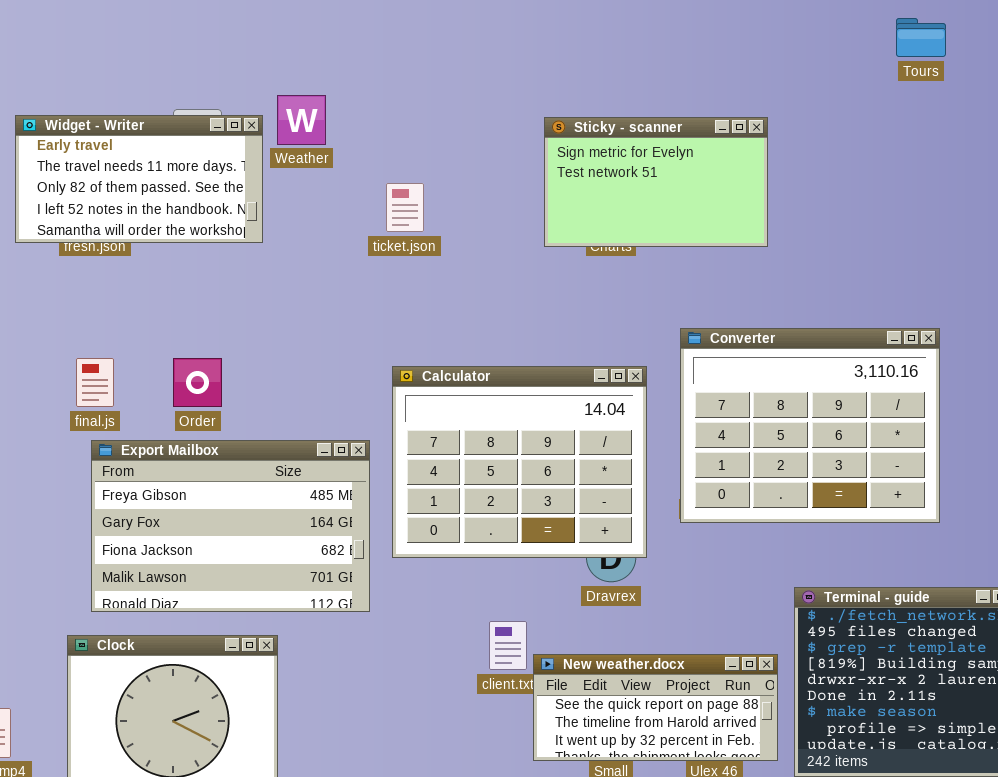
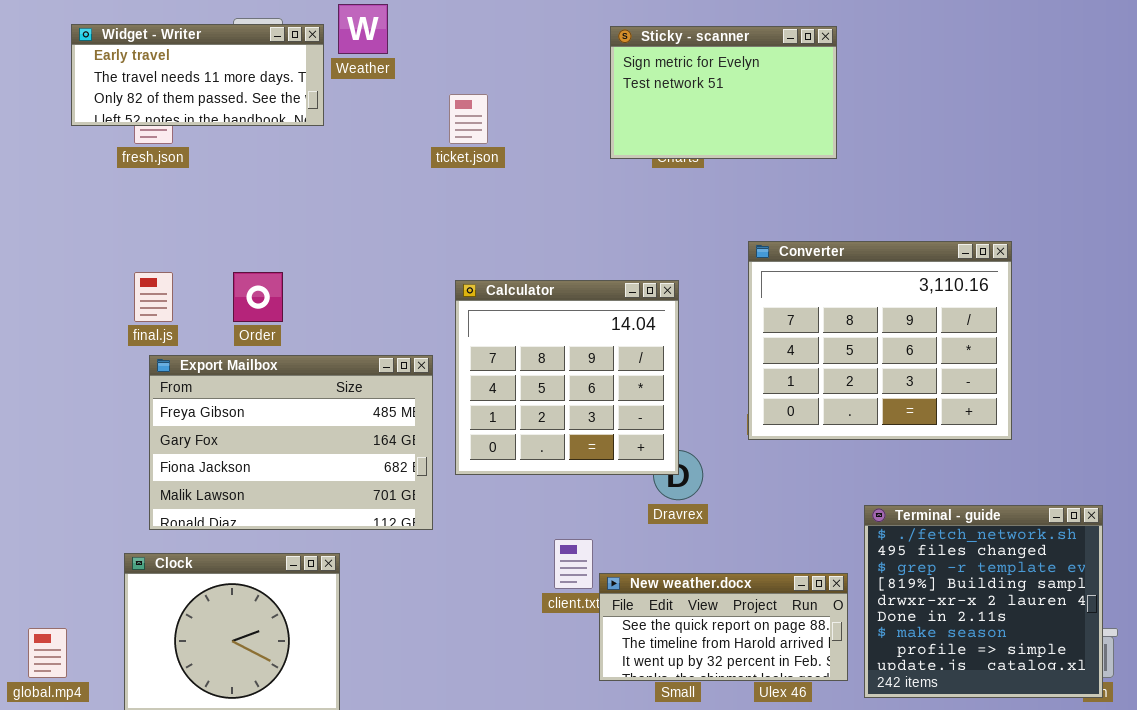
Widget - Writer: [15,115,263,243] -> [71,24,324,126], resized
Calculator: [392,366,647,558] -> [455,280,679,475], resized

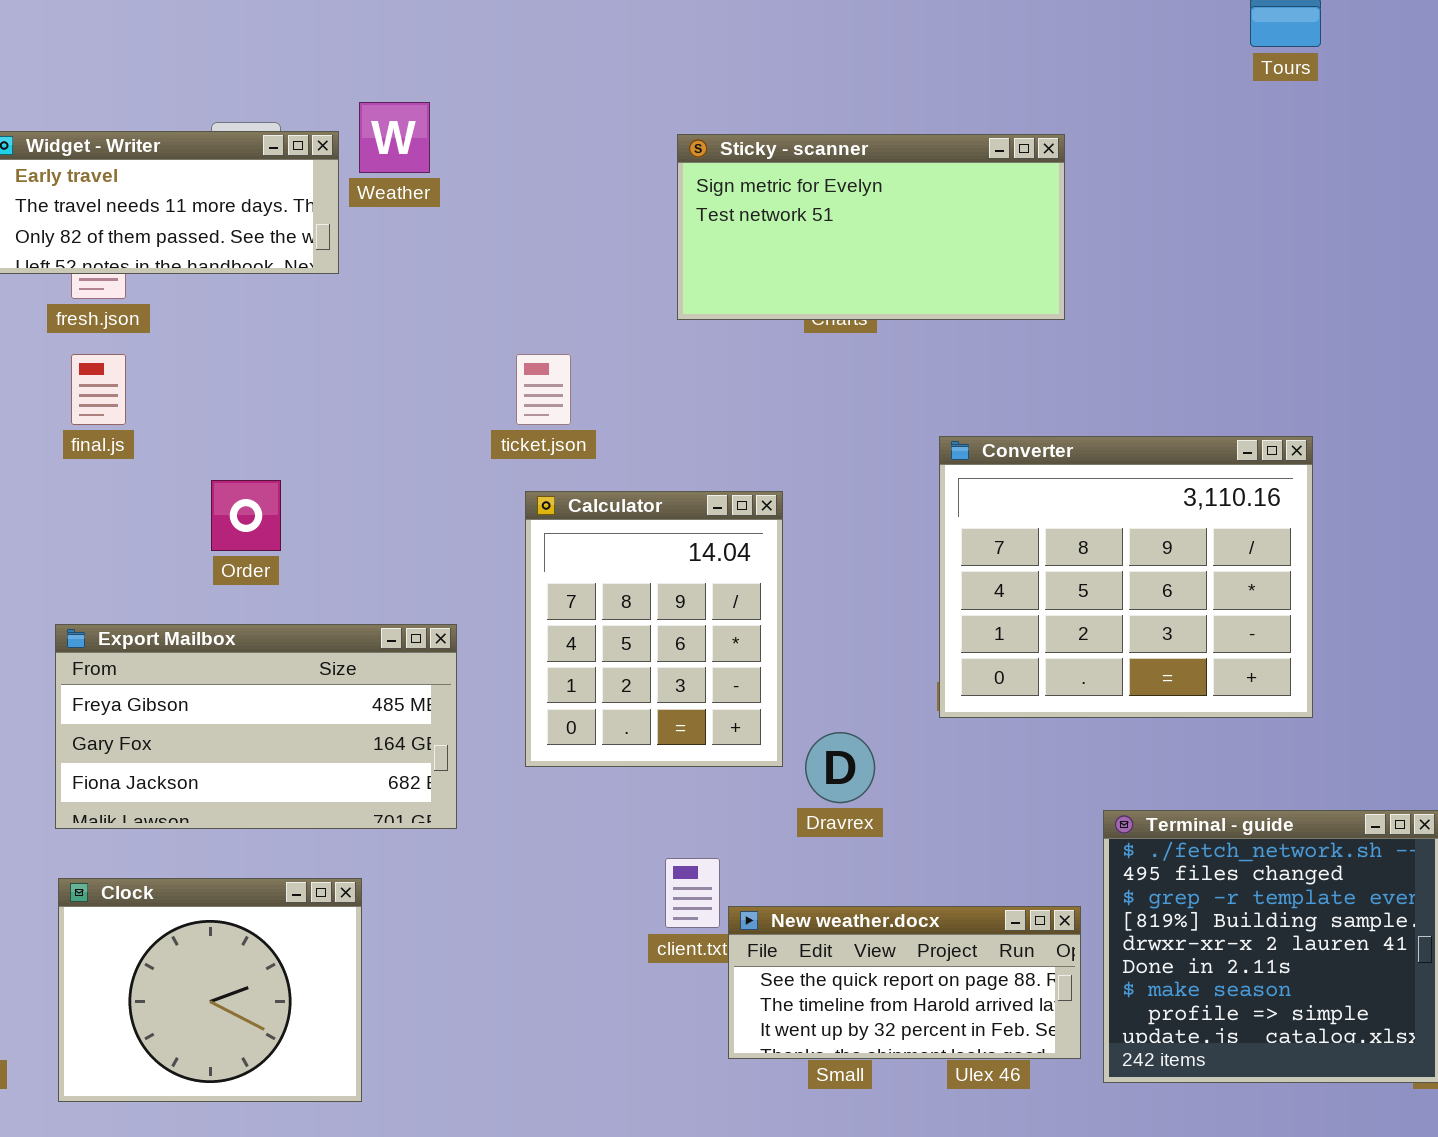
Sticky - scanner: [610,26,837,159] -> [677,134,1065,320], resized
ticket.json: [449,94,488,144] -> [516,354,571,425], moved
final.js: [134,272,173,322] -> [71,354,126,425], moved
Calculator: [455,280,679,475] -> [525,491,783,767], resized
Export Mailbox: [149,355,433,530] -> [55,624,457,829], moved, resized

